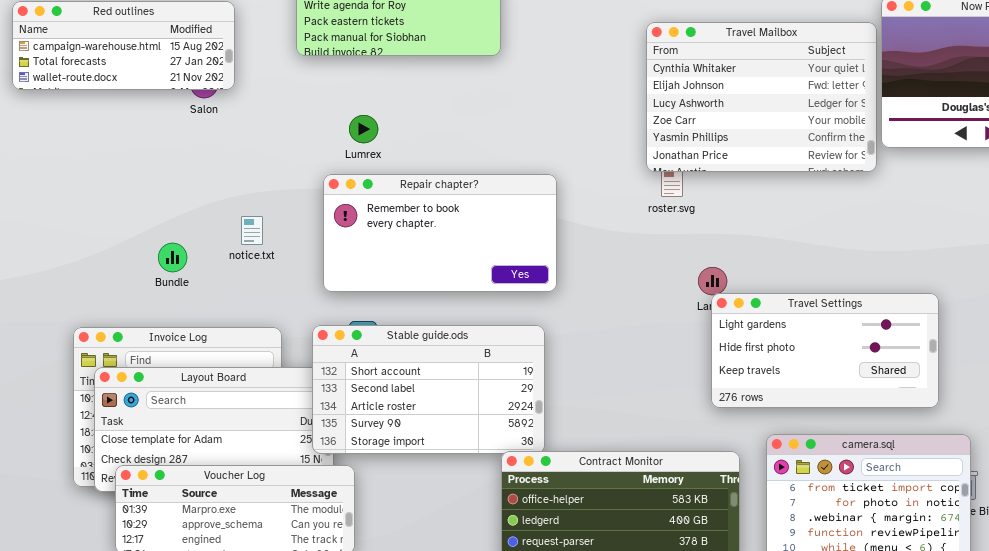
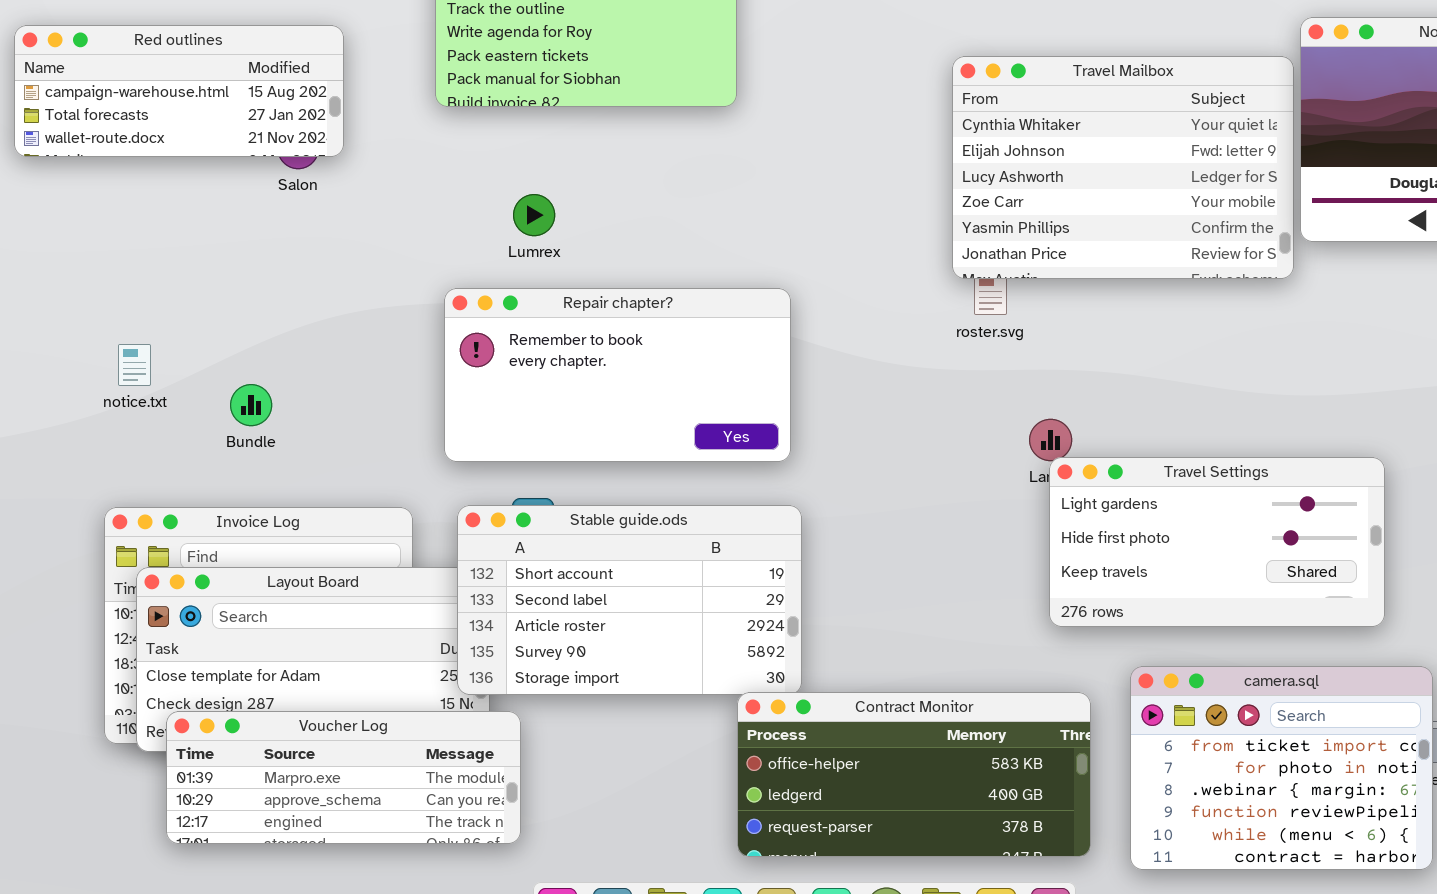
Repair chapter?: [323,174,557,292] -> [444,288,791,462], moved
notice.txt: [241,216,263,245] -> [118,344,151,386], moved

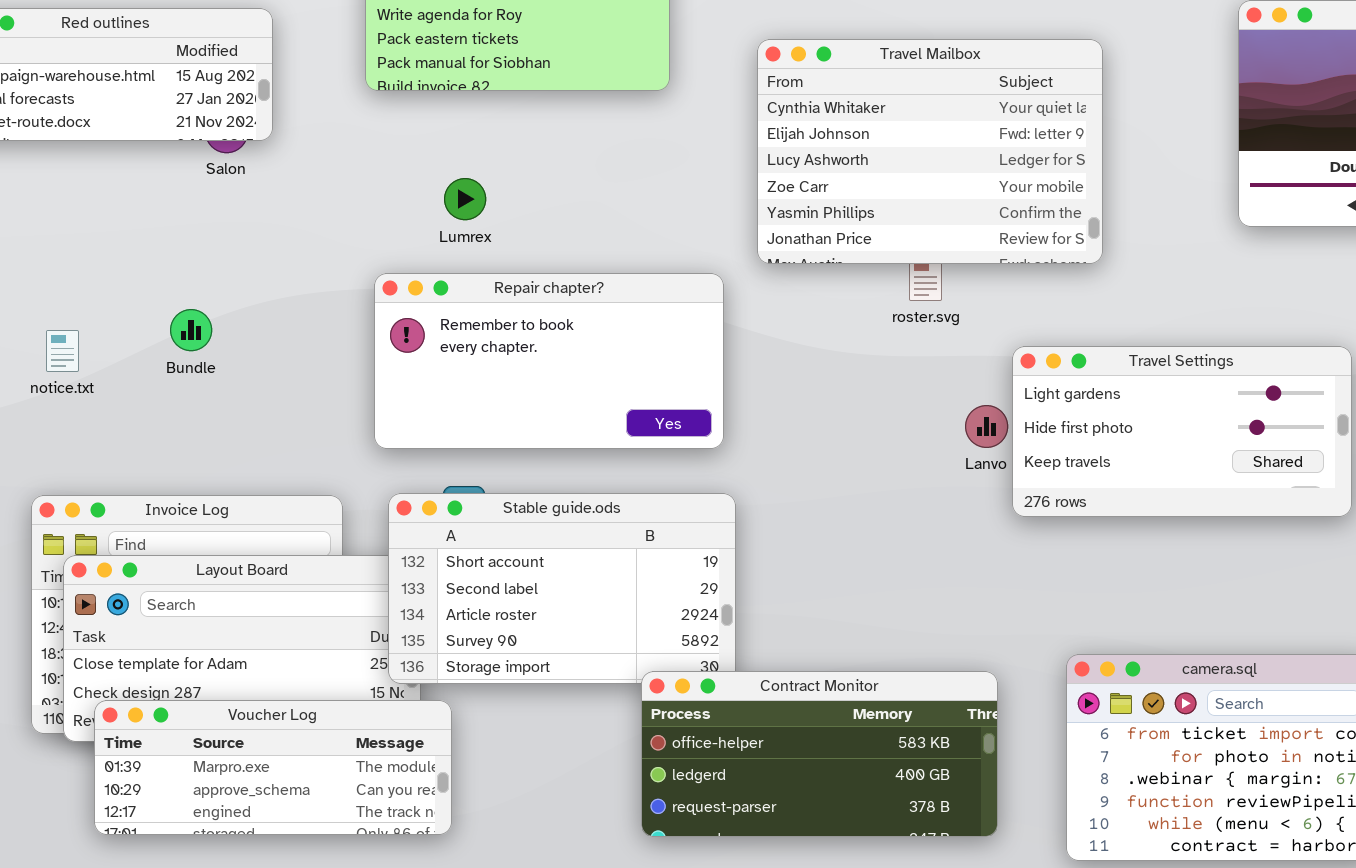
Travel Mailbox: [952,56,1294,279] -> [757,39,1103,264], moved
Bundle: [230,384,272,426] -> [170,309,212,351], moved
Travel Settings: [1049,457,1385,627] -> [1012,346,1352,517], moved
Contract Monitor: [737,692,1091,857] -> [641,671,998,837], moved

